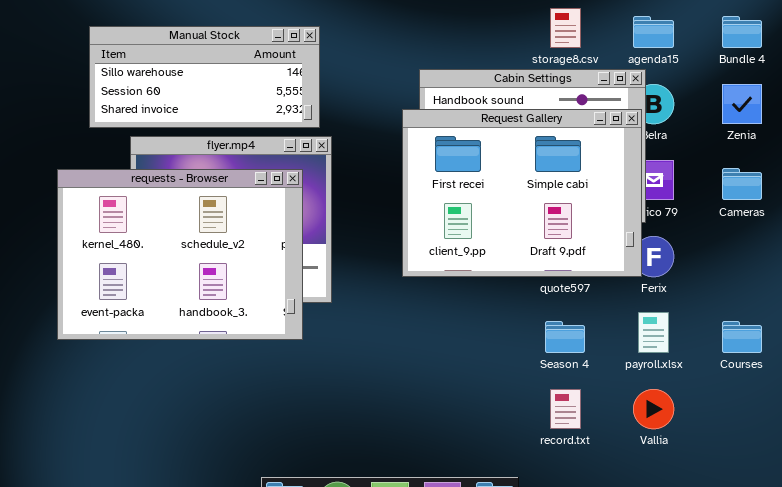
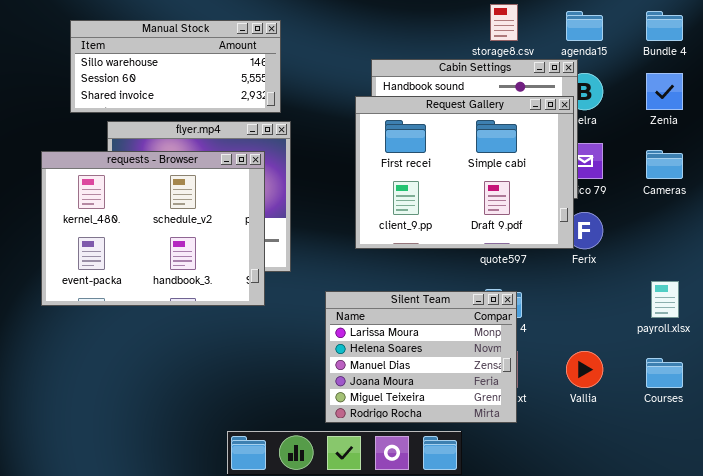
payroll.xlsx: [638,312,669,353] -> [651,281,679,318], moved
Courses: [722,321,762,353] -> [646,358,683,388], moved
Silent Team: none -> [325,291,517,423], opened

